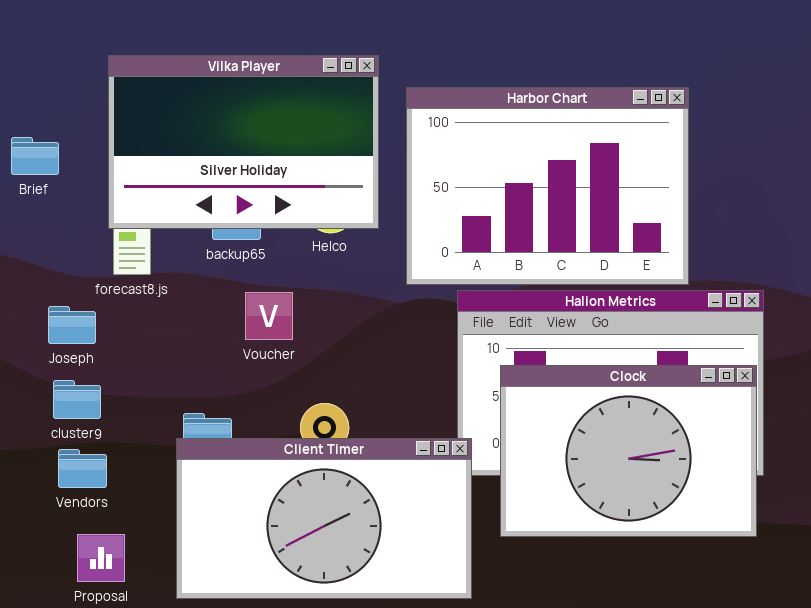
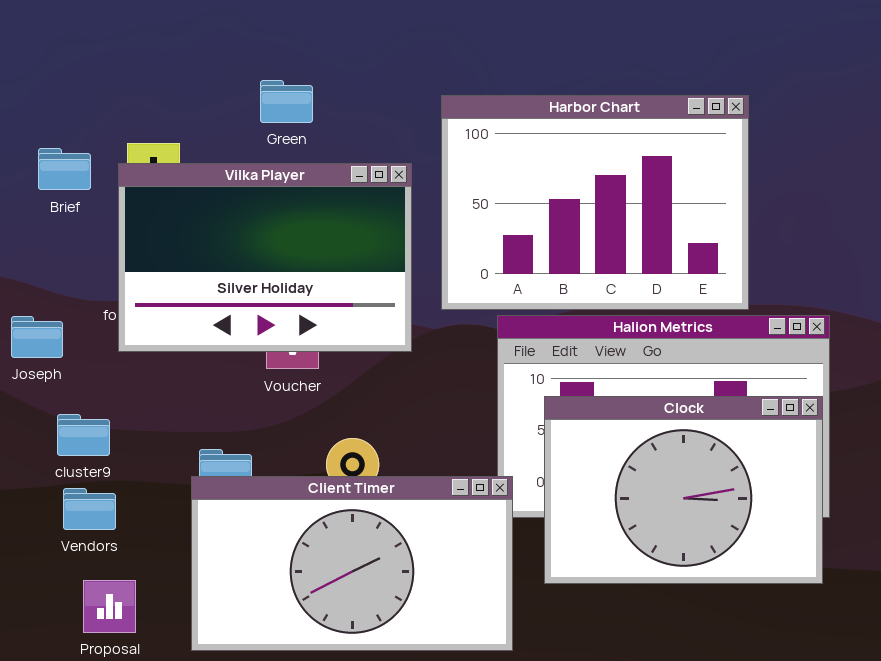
Vilka Player: [108,55,379,229] -> [118,163,412,352], moved
Brief: [11,137,59,175] -> [38,148,91,190], moved
Joseph: [48,306,96,344] -> [11,316,63,358], moved

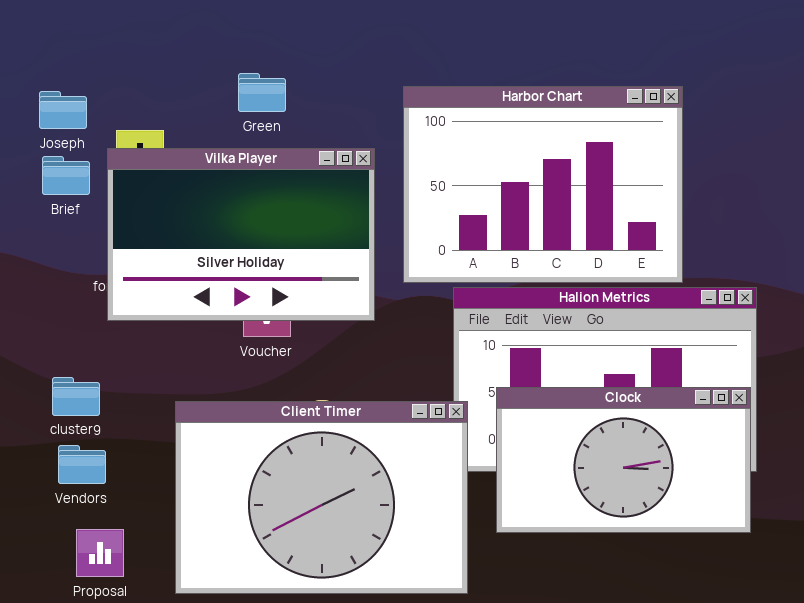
Brief: [38,148,91,190] -> [42,156,90,195], moved
Joseph: [11,316,63,358] -> [39,91,87,129], moved
Clock: [544,396,823,584] -> [496,387,751,533], resized
Client Timer: [191,476,513,651] -> [175,401,468,594], resized

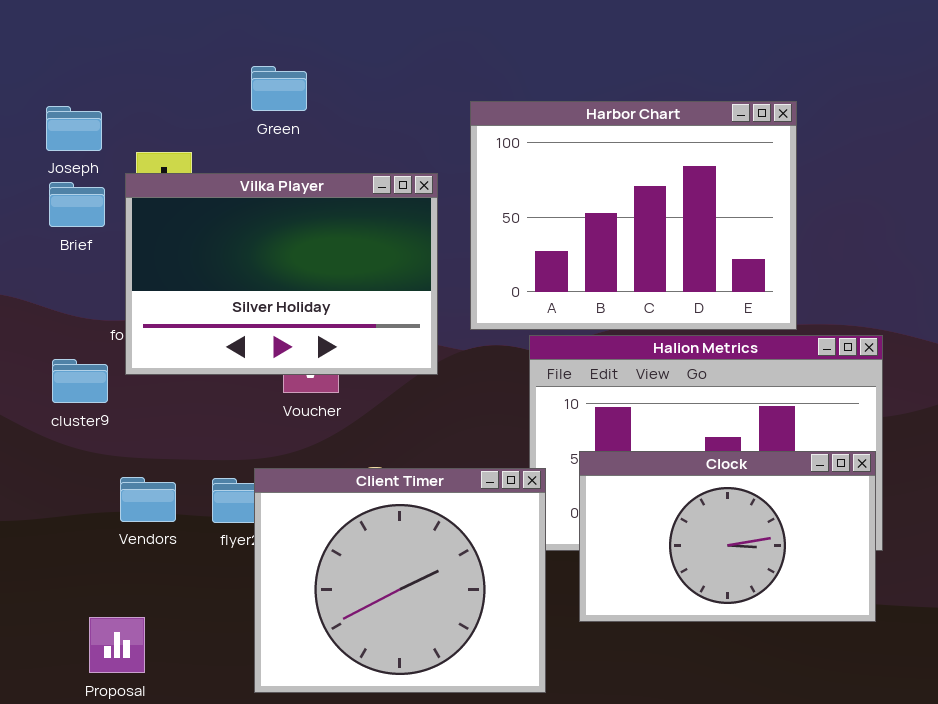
Green: [238,73,286,112] -> [251,66,307,111], moved
cluster9: [52,377,100,416] -> [52,359,108,403], moved
Client Timer: [175,401,468,594] -> [254,468,546,693], resized
Vendors: [58,445,106,484] -> [120,477,176,522], moved

